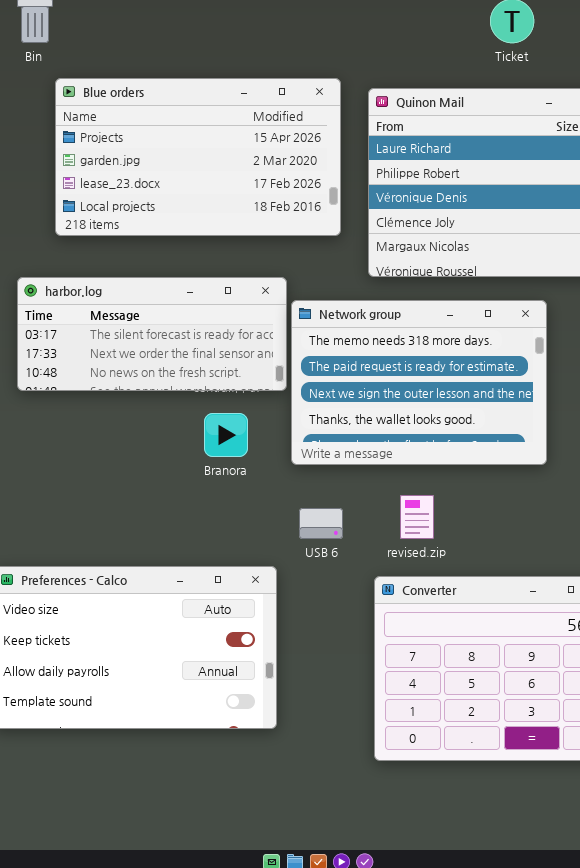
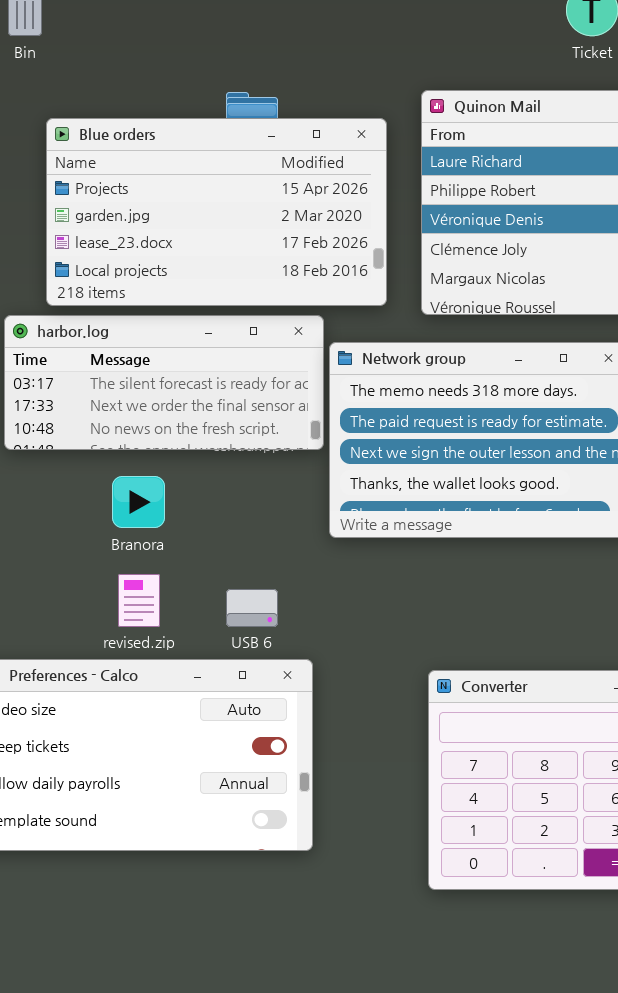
Blue orders: [55,78,341,236] -> [46,118,387,306], moved
Branora: [204,413,248,457] -> [112,476,165,528], moved
revised.zip: [400,495,434,539] -> [118,574,160,627], moved
USB 6: [299,508,343,539] -> [226,589,278,627], moved

